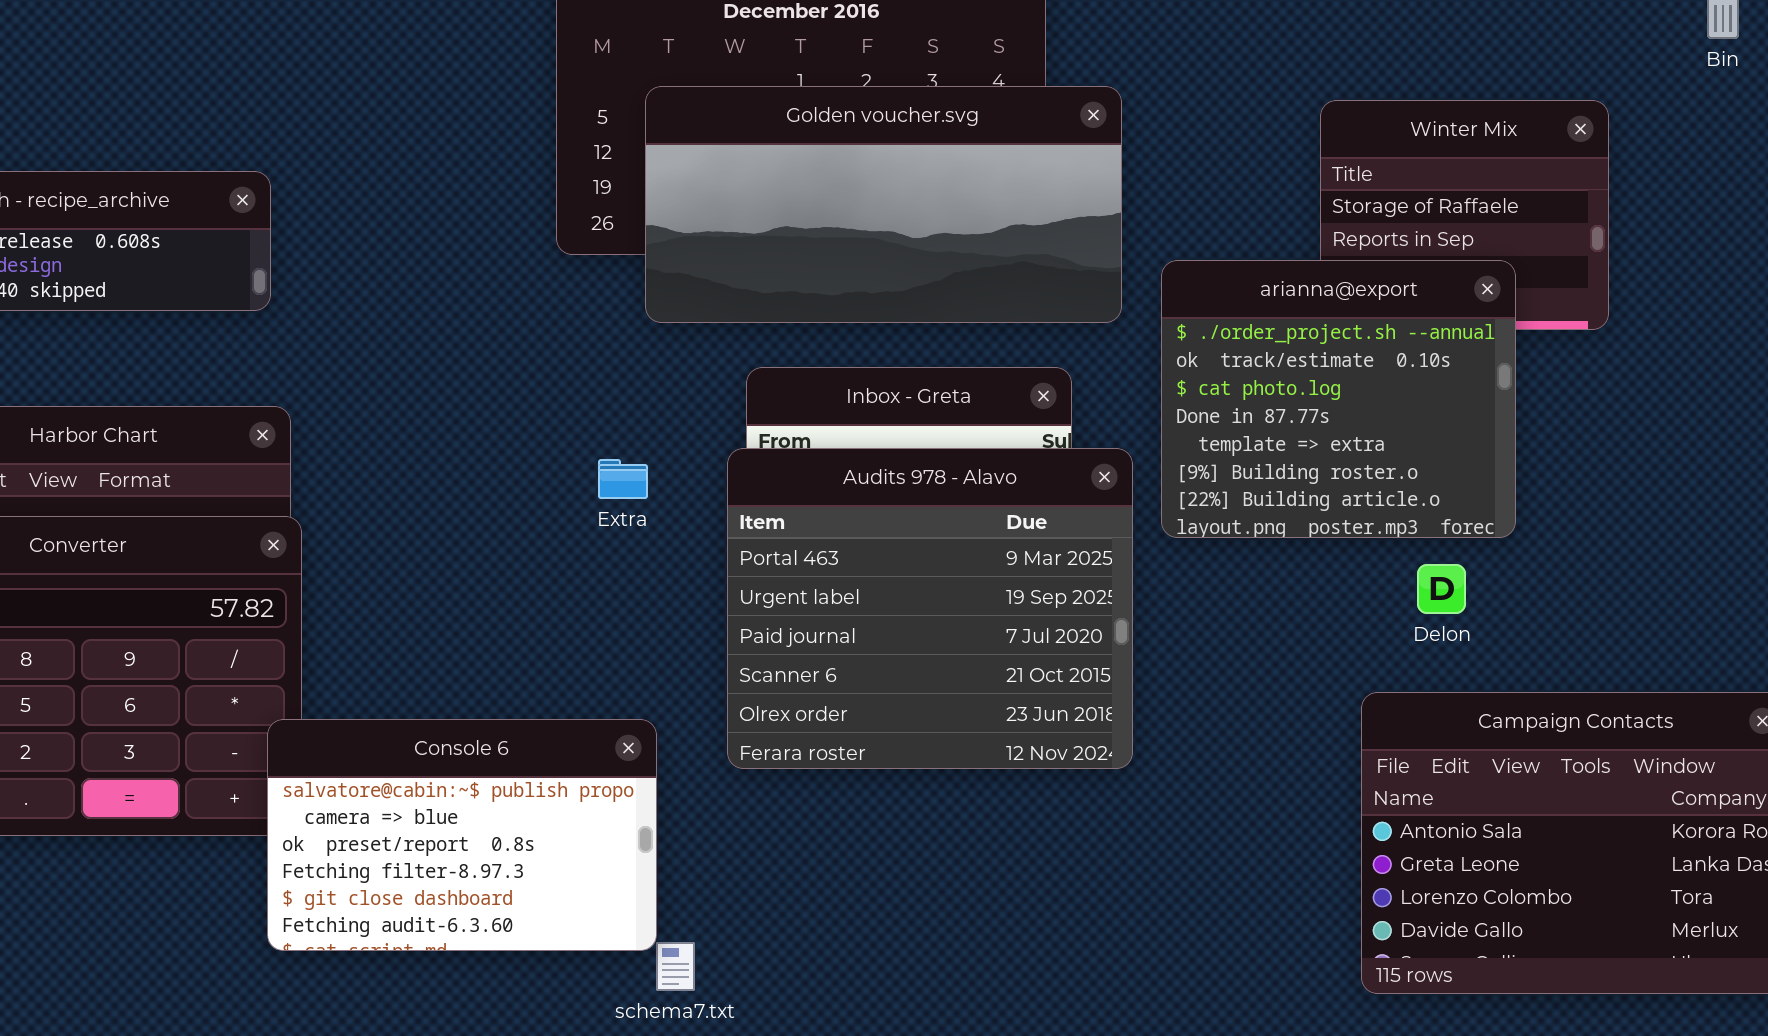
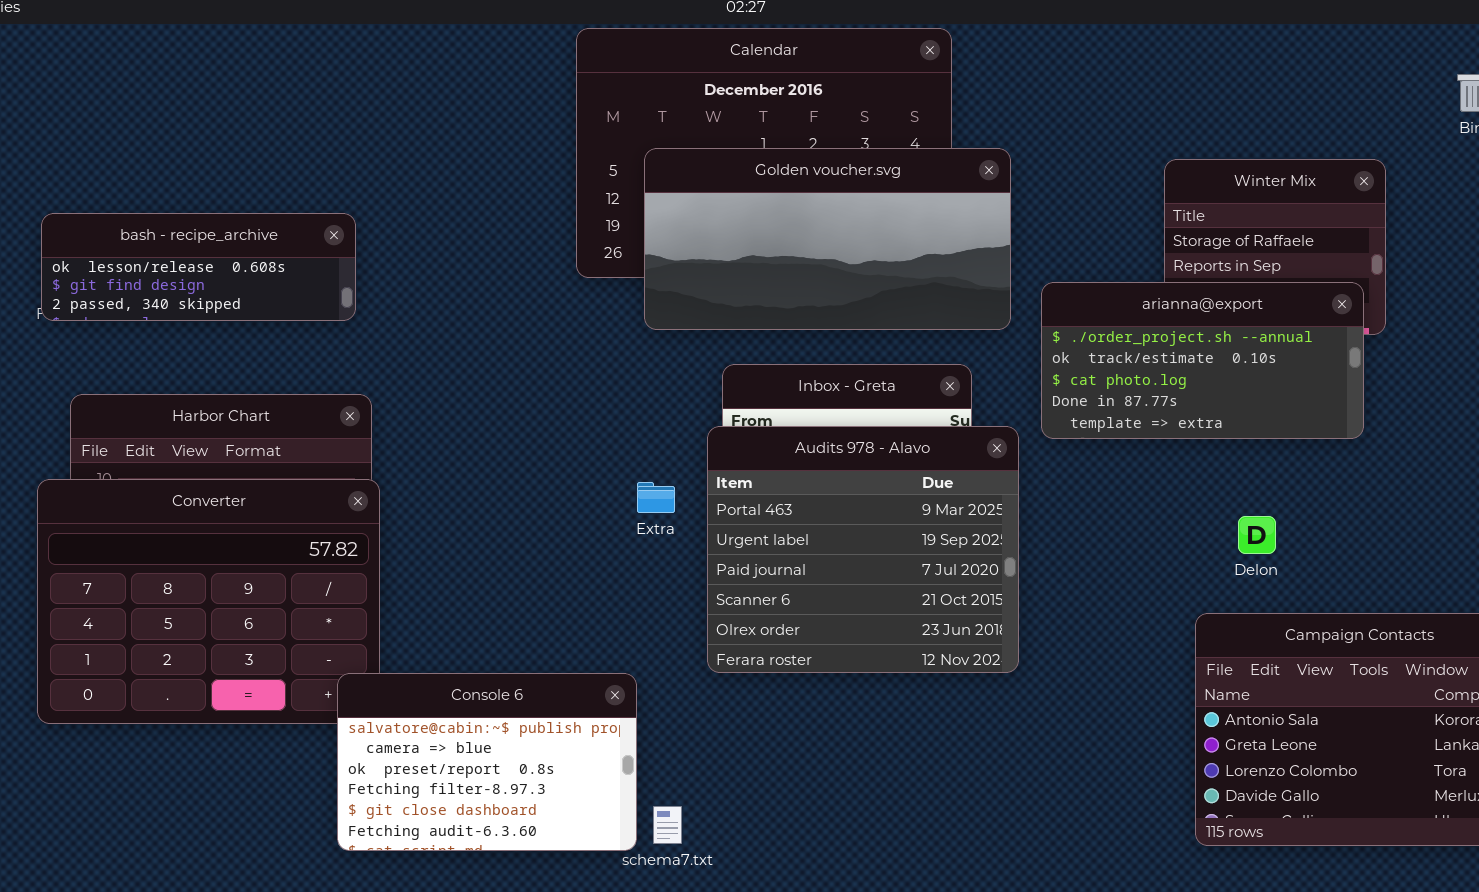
arianna@export: [1161,260,1516,538] -> [1041,282,1364,439], resized
Extra: [598,459,648,499] -> [637,482,675,513], moved
Console 6: [267,719,657,951] -> [337,673,637,851], moved

